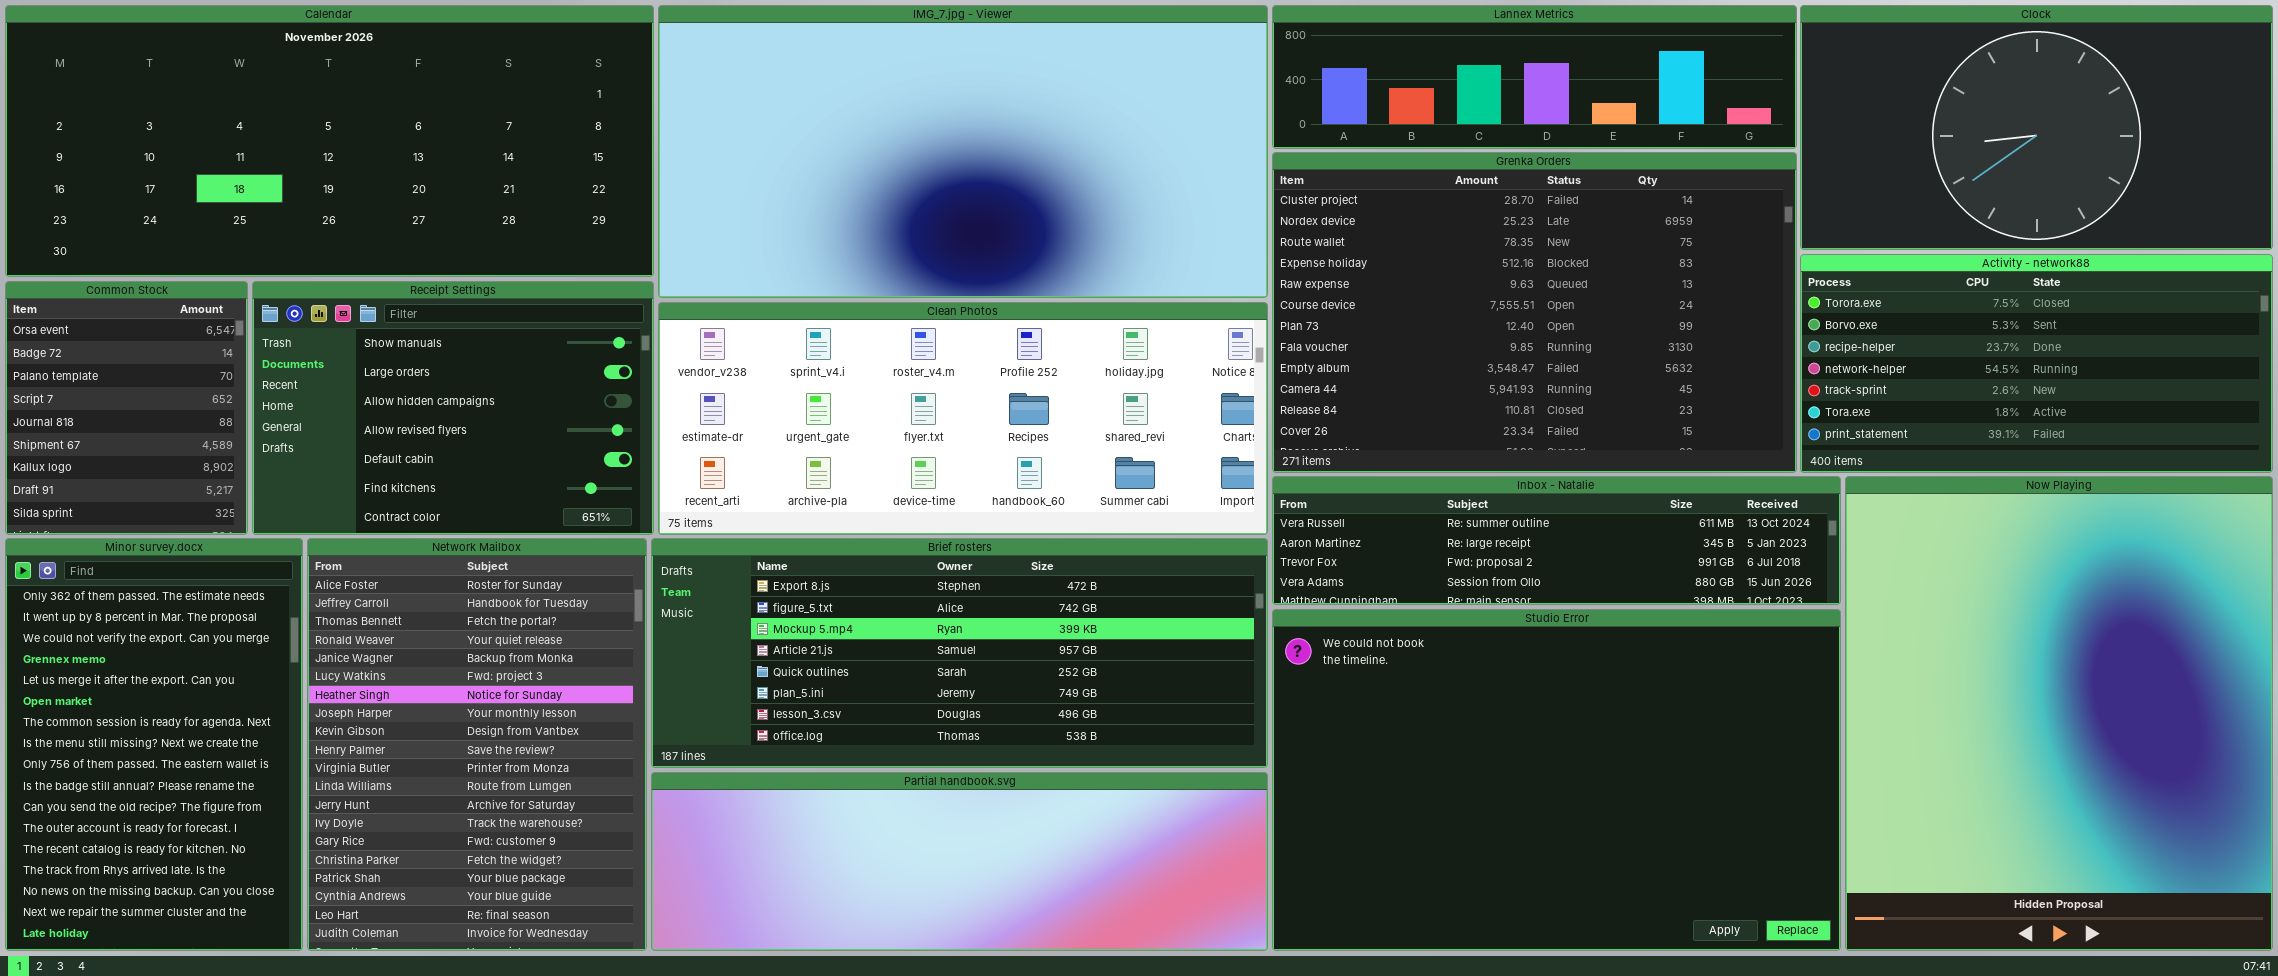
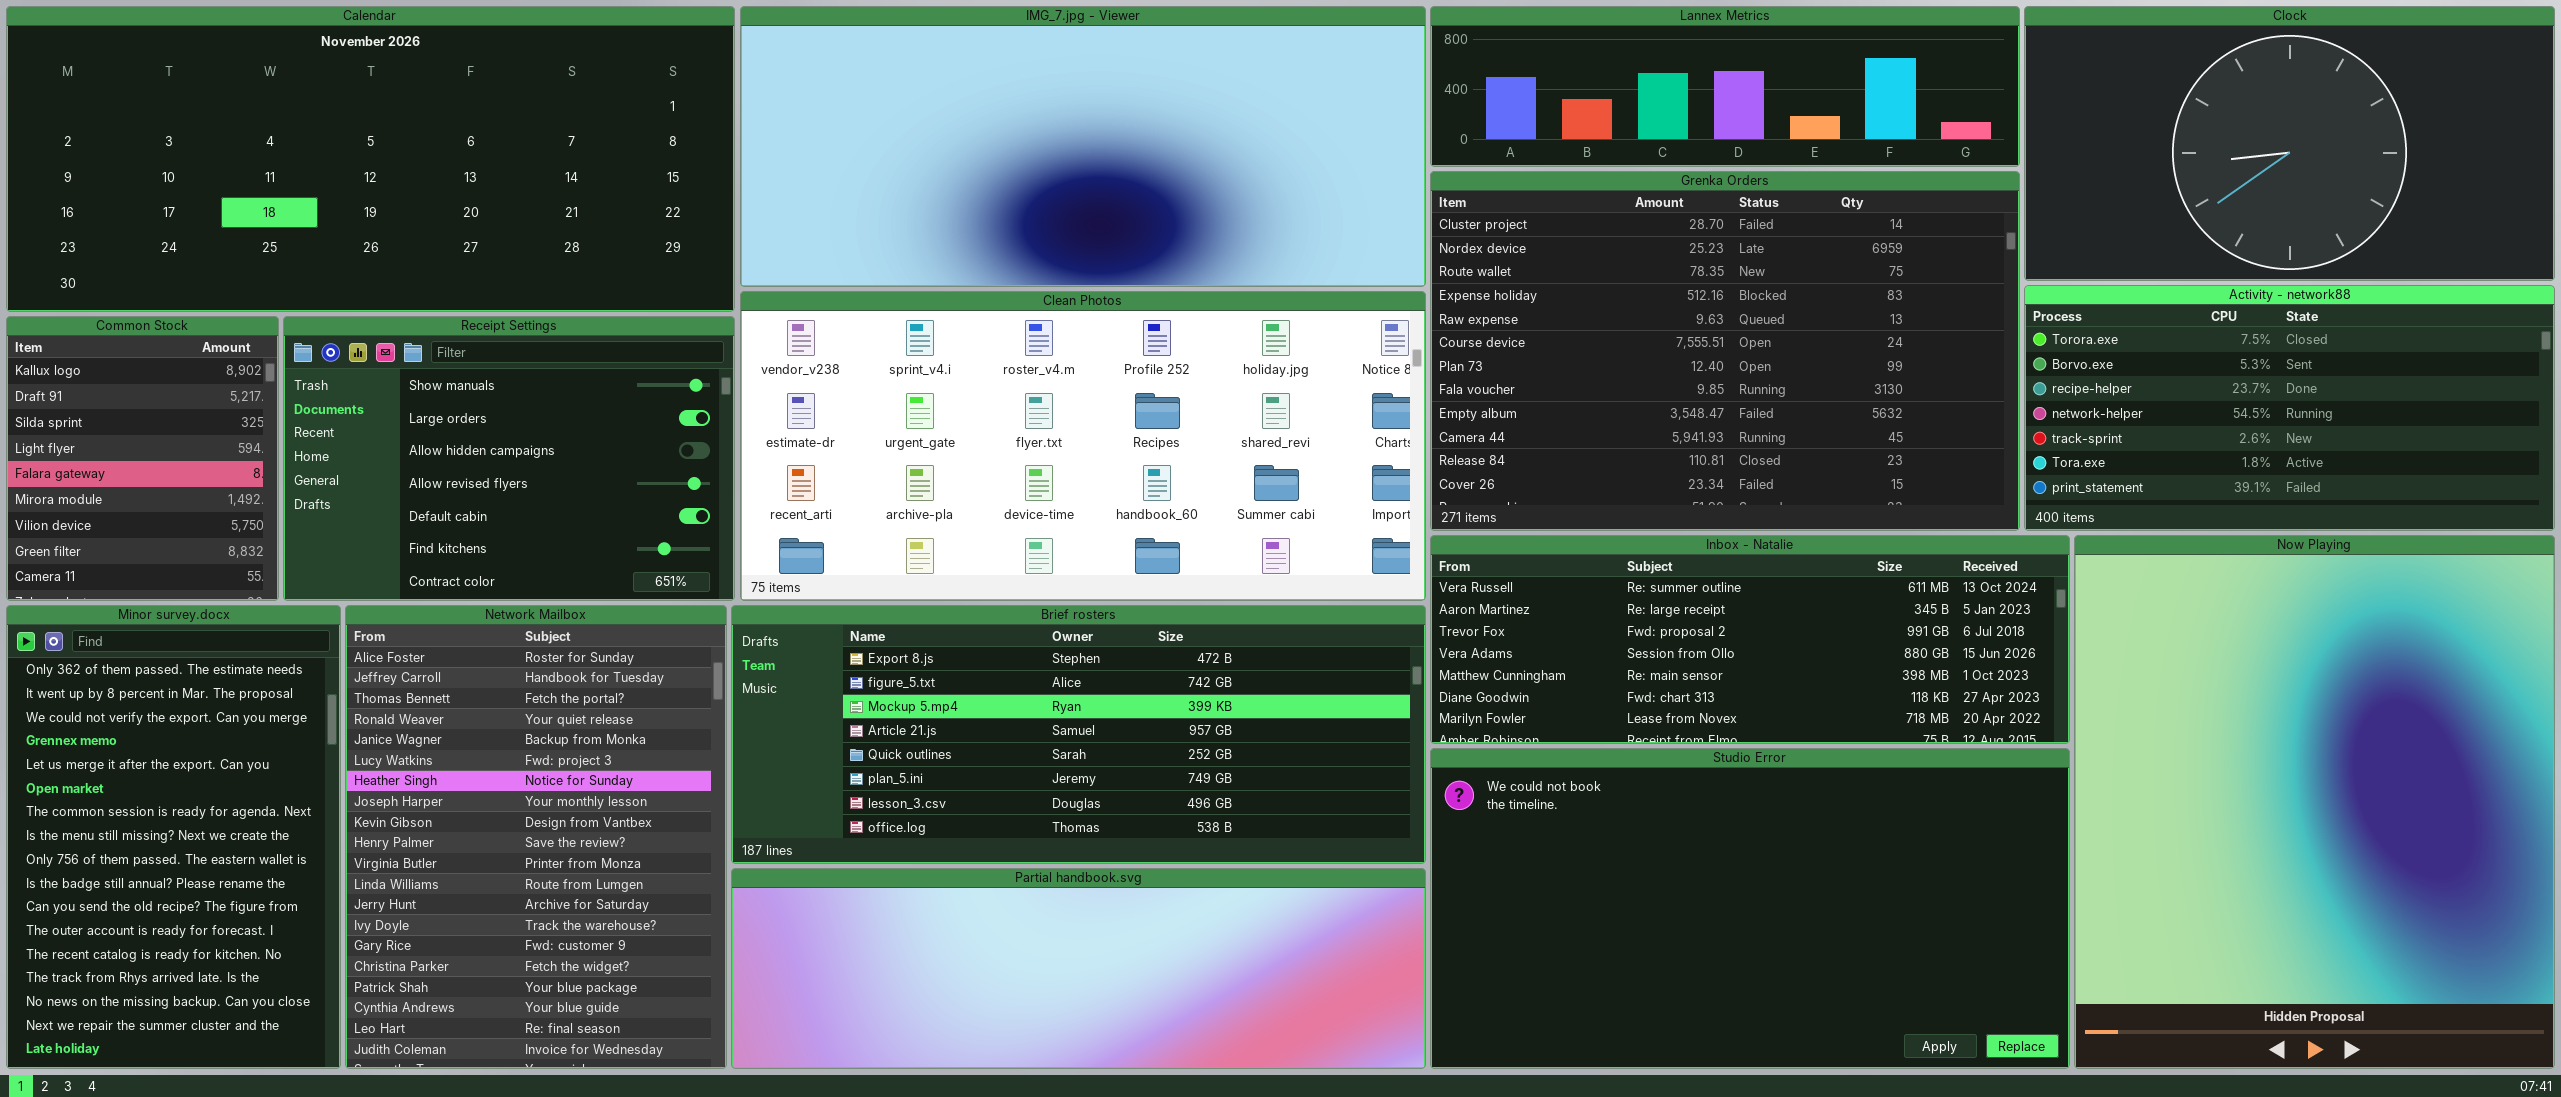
IMG_7.jpg - Viewer: [658,5,1268,298] -> [740,6,1426,287], resized
Common Stock: [5,281,248,535] -> [6,316,279,601], scrolled down 6 rows
Clean Photos: [658,302,1268,535] -> [740,291,1426,601], resized
Inbox - Natalie: [1272,476,1841,605] -> [1430,535,2070,744], resized
Studio Error: [1272,609,1841,951] -> [1430,748,2070,1069], resized

